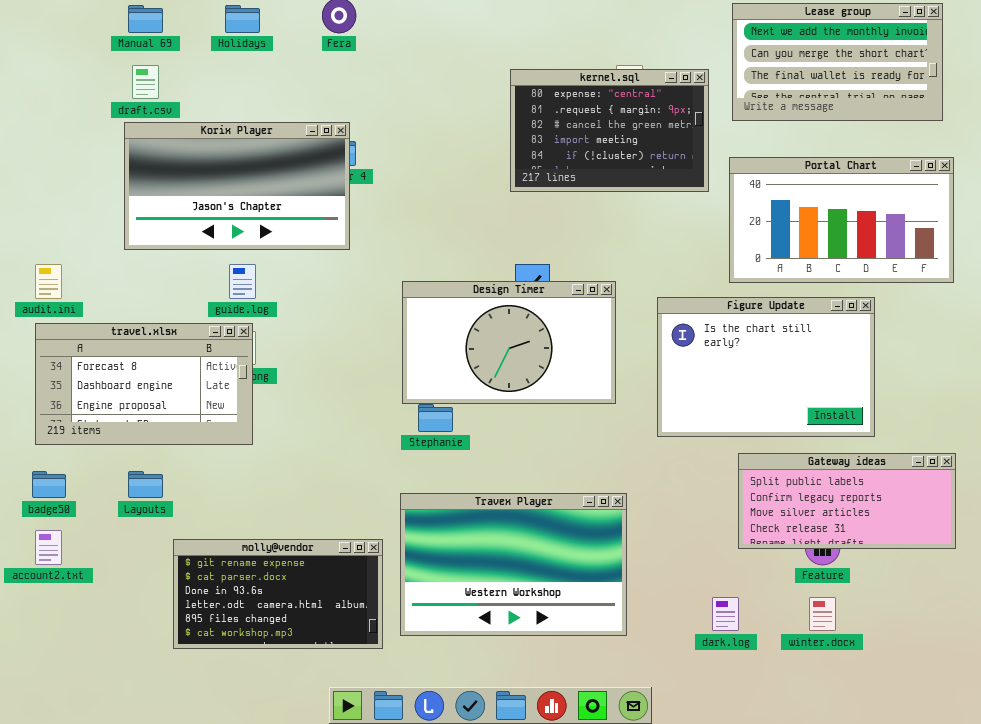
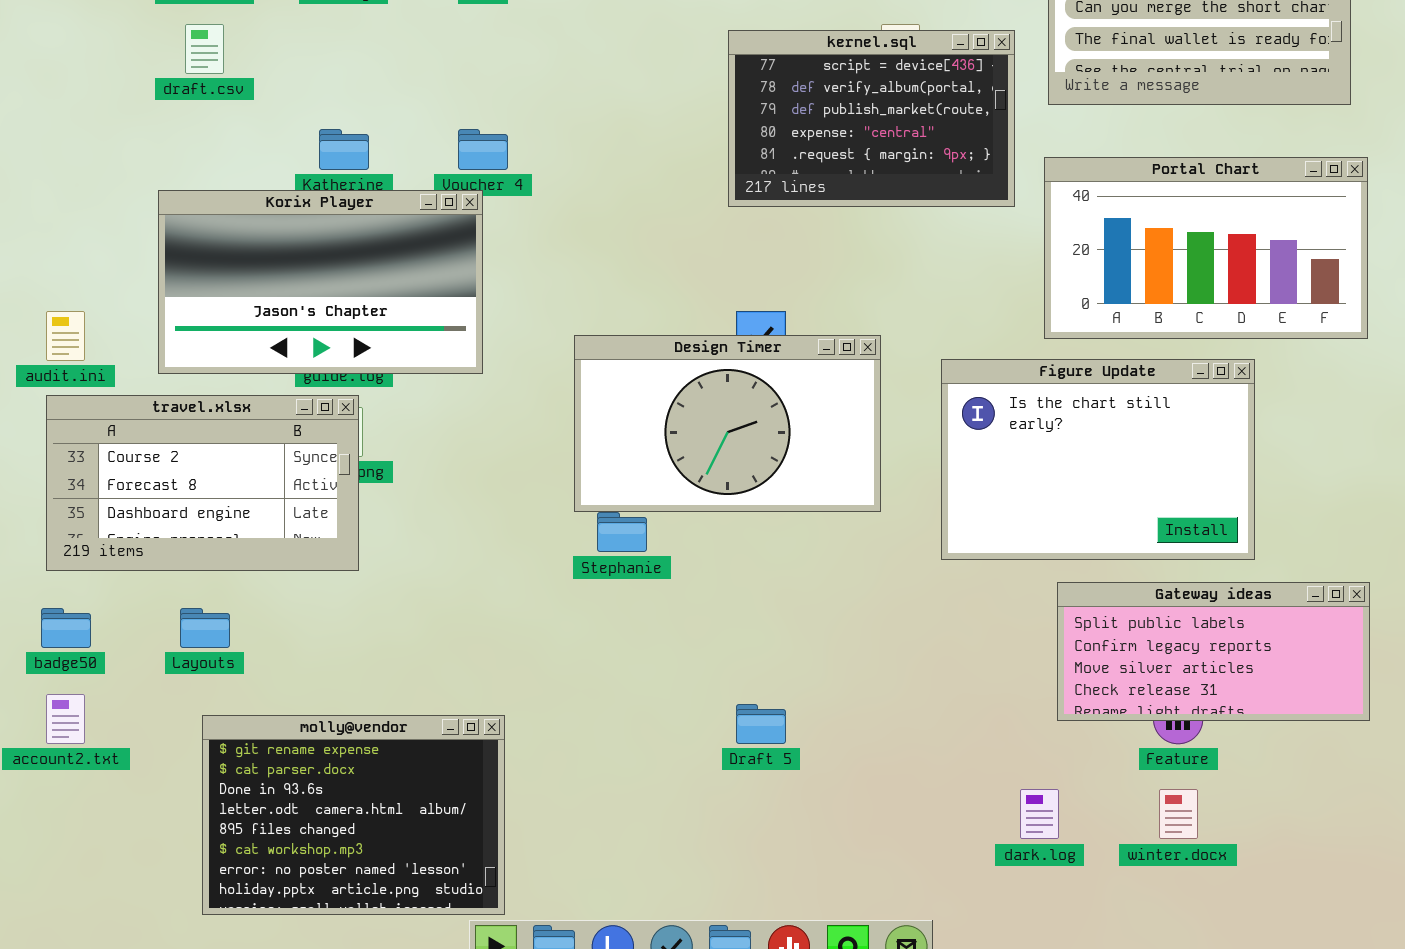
kernel.sql: [510,69,709,192] -> [728,30,1015,207], scrolled up 3 rows
Korix Player: [124,122,350,250] -> [158,190,483,374], moved
travel.xlsx: [35,323,253,445] -> [46,395,359,571], scrolled up 1 row
Travex Player: [400,493,627,636] -> none, closed
molly@vendor: [173,539,383,649] -> [202,715,505,915], moved, resized

